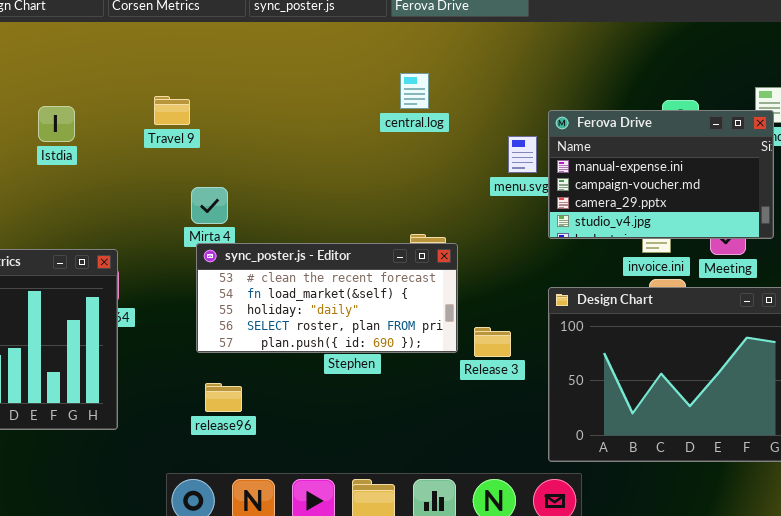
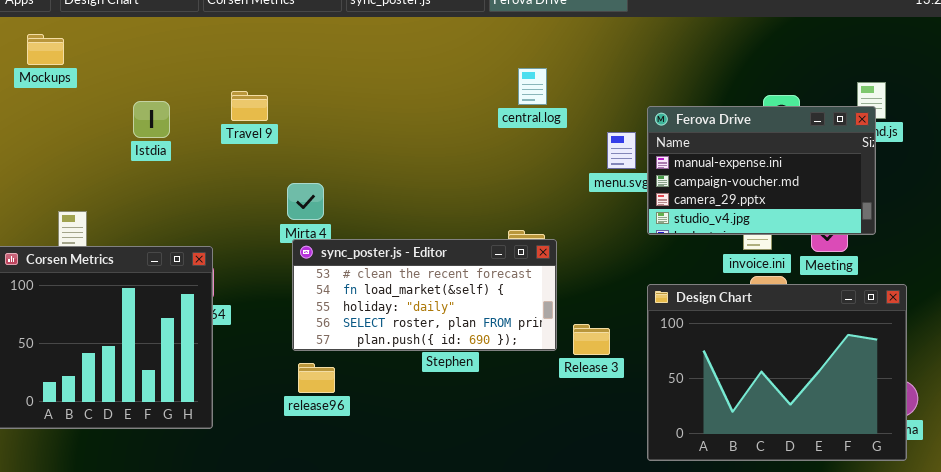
central.log: [400,73,429,109] -> [518,68,547,105], moved
Travel 9: [154,96,190,125] -> [231,91,268,121], moved
release96: [205,383,242,412] -> [298,363,335,393], moved

